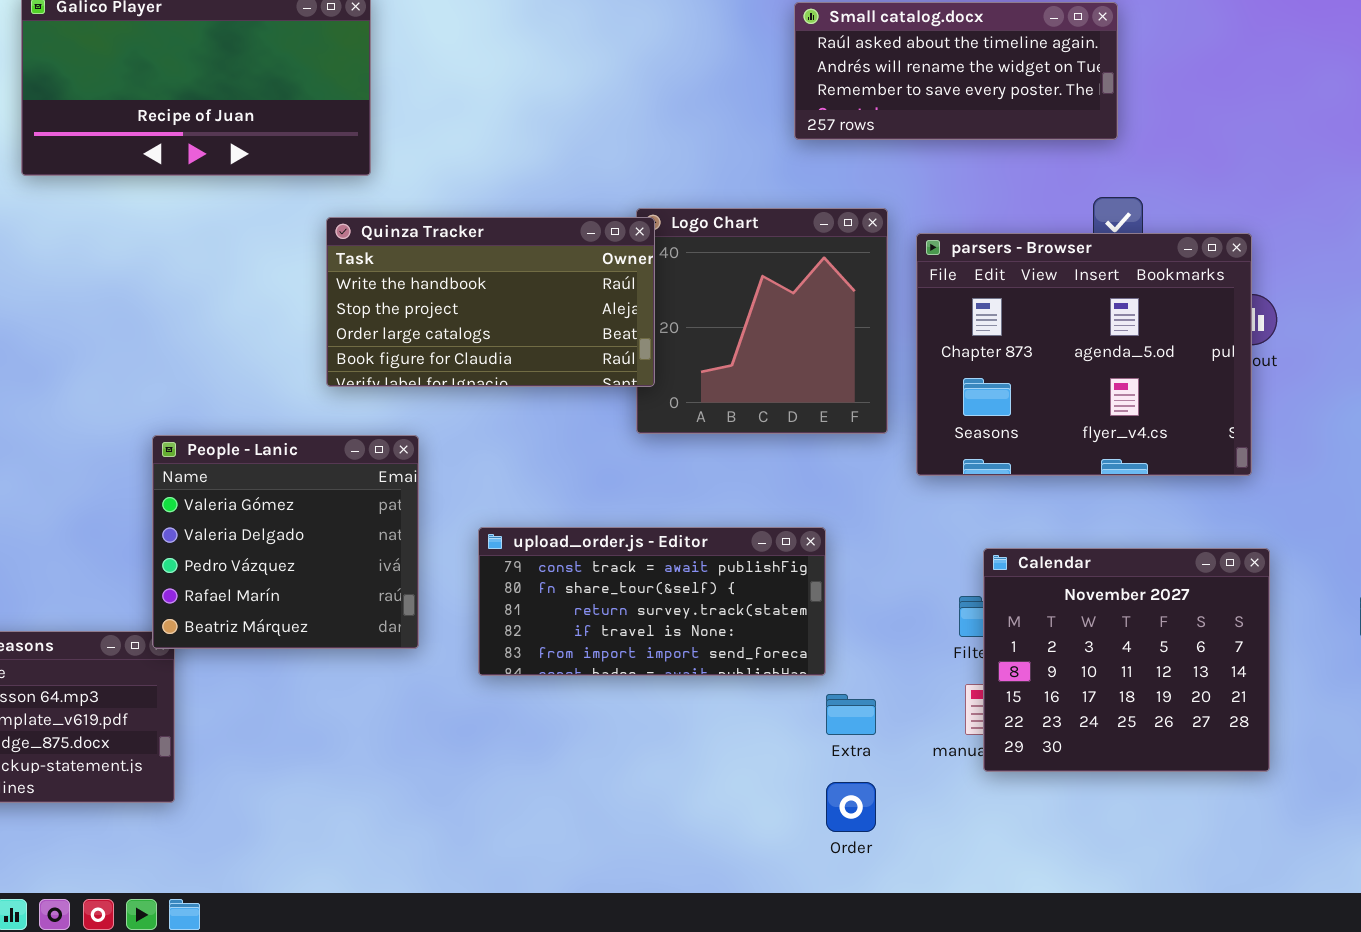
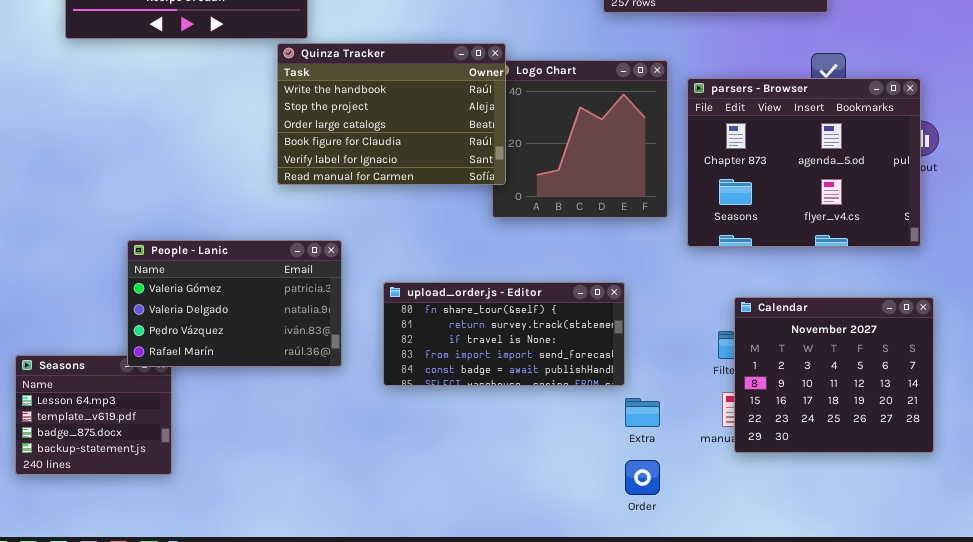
Quinza Tracker: [326,217,655,387] -> [277,43,506,185], resized
People - Lanic: [152,435,419,649] -> [127,240,342,367], resized
upload_order.js - Editor: [478,527,826,676] -> [383,282,625,386], scrolled down 1 row

